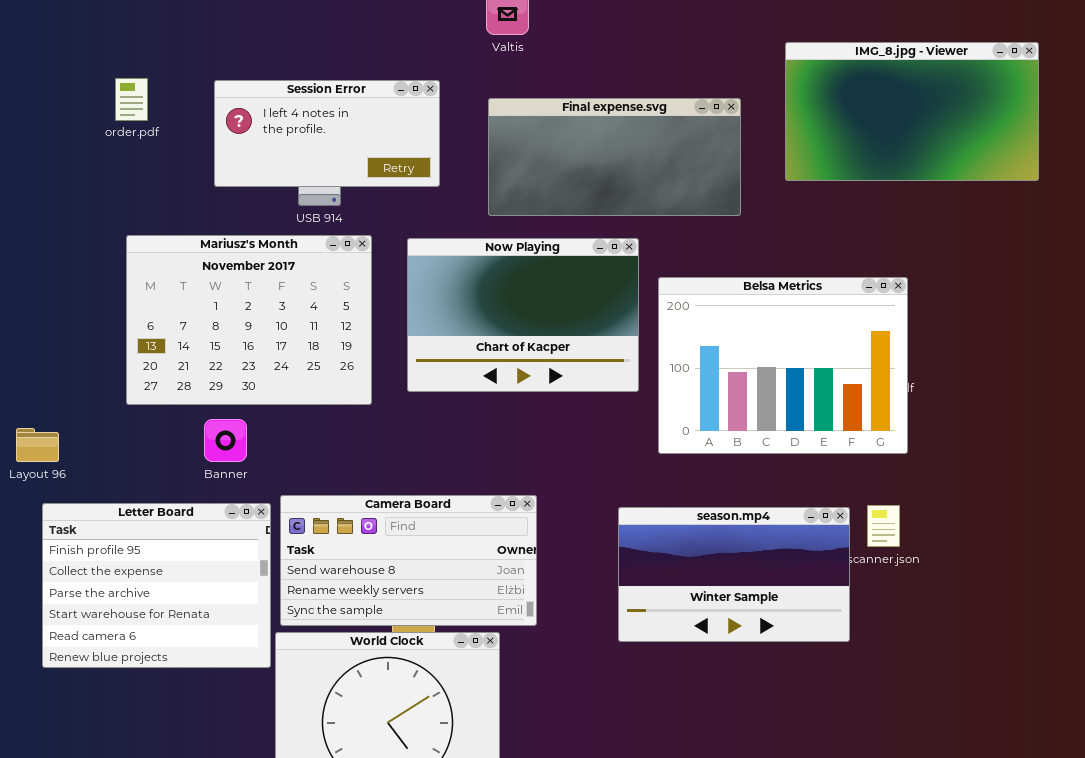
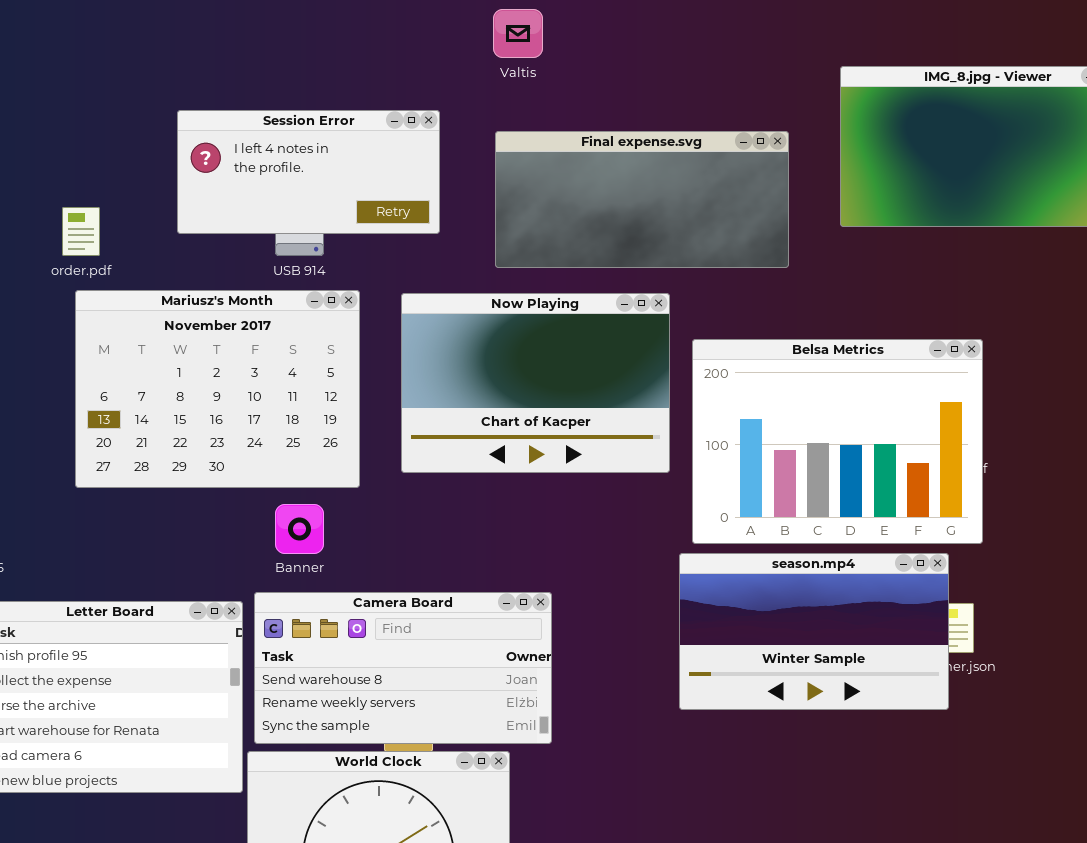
order.pdf: [115,78,148,121] -> [62,207,100,256], moved
Banner: [204,419,247,462] -> [275,504,324,554], moved
season.mp4: [618,507,850,642] -> [679,553,949,710], moved

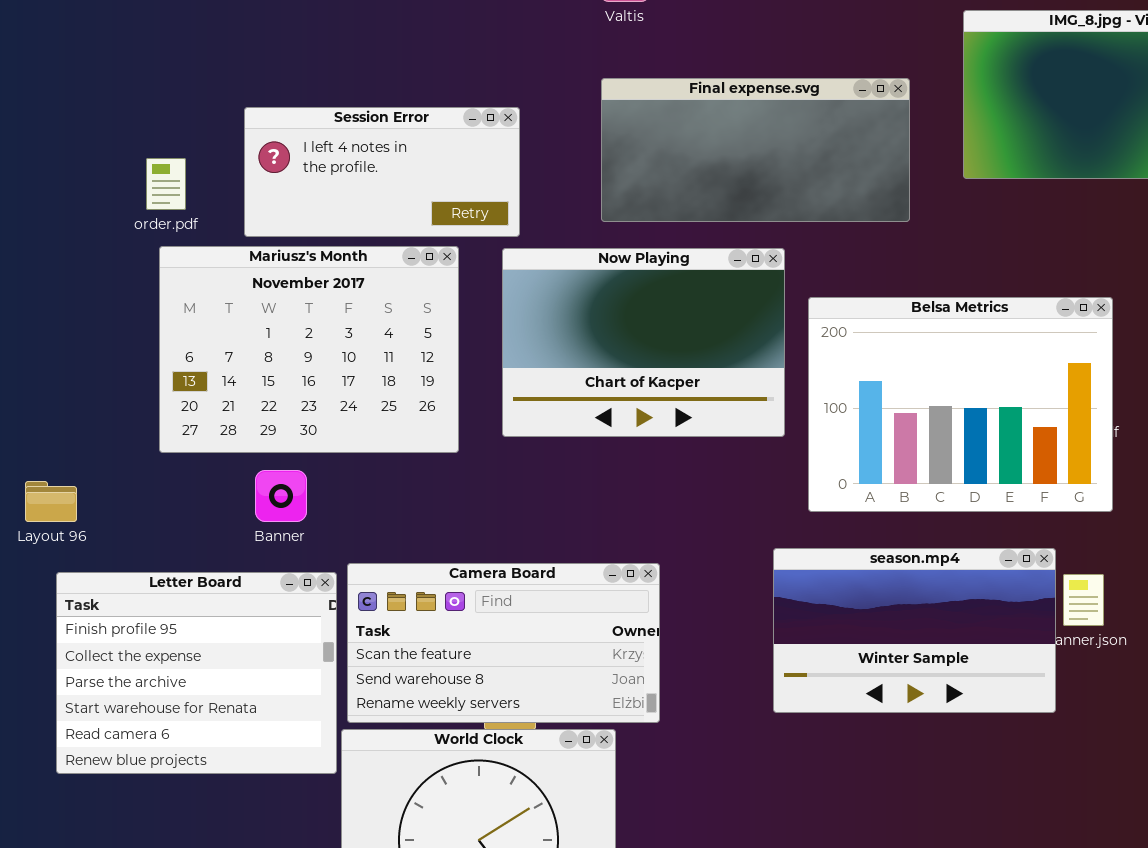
Session Error: [177,110,440,234] -> [244,107,520,237], moved
Banner: [275,504,324,554] -> [255,470,307,522], moved
season.mp4: [679,553,949,710] -> [773,548,1056,713], moved
Camera Board: [254,592,552,744] -> [347,563,660,723], scrolled up 1 row

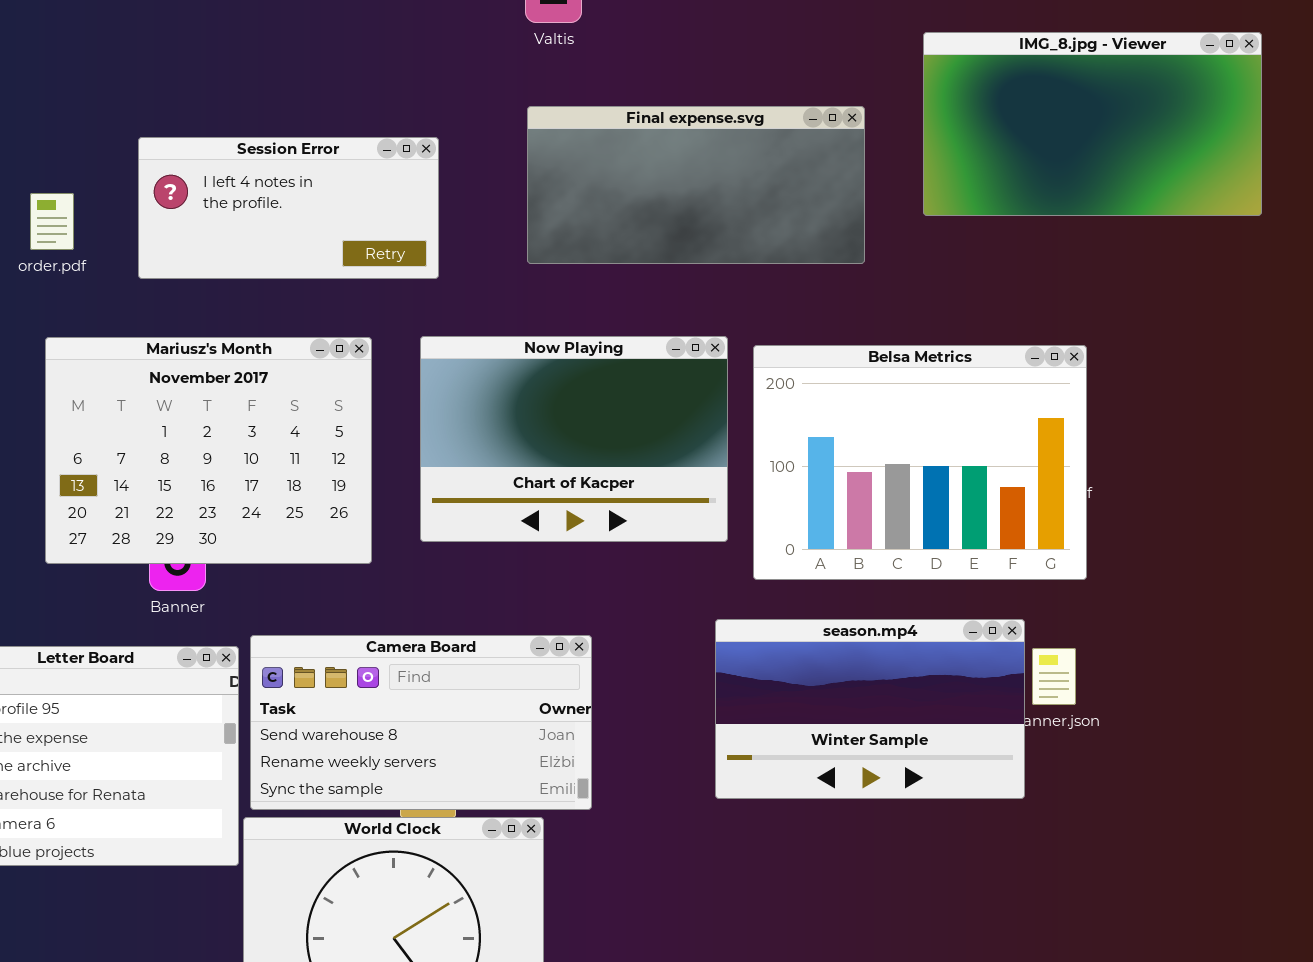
Mariusz's Month: [159,246,459,453] -> [45,337,372,564], moved
Now Playing: [502,248,785,437] -> [420,336,728,542], moved
Camera Board: [347,563,660,723] -> [250,635,592,810], scrolled down 1 row

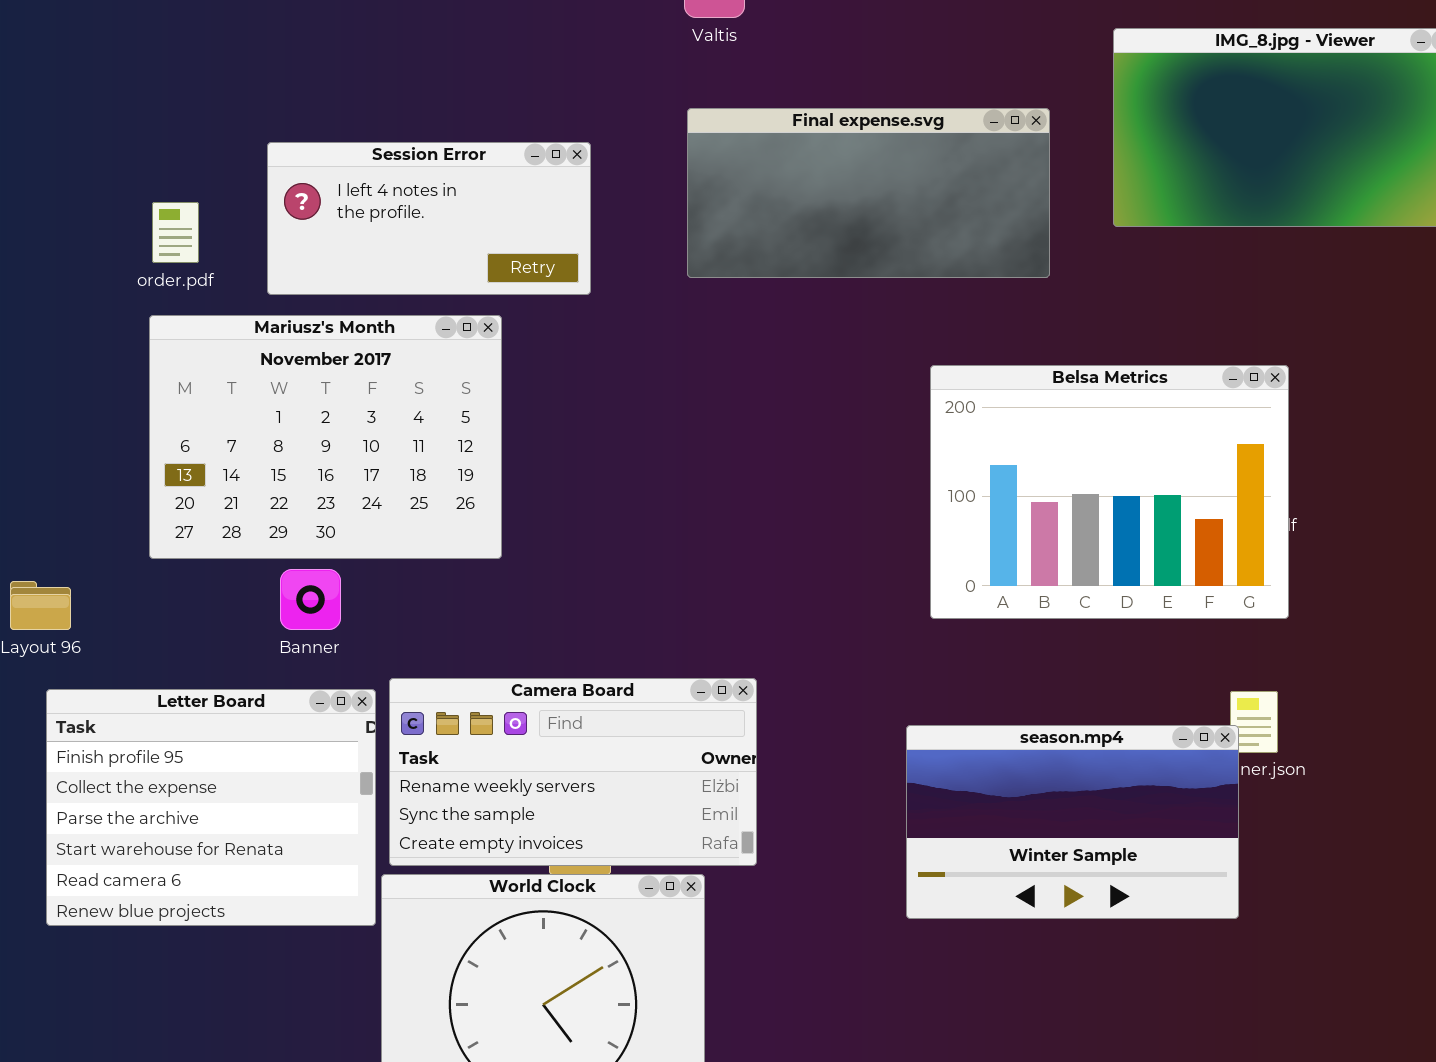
Now Playing: [420,336,728,542] -> none, closed
Mariusz's Month: [45,337,372,564] -> [149,315,502,559], moved
season.mp4: [715,619,1025,799] -> [906,725,1239,919], moved
Camera Board: [250,635,592,810] -> [389,678,757,866], scrolled down 1 row

